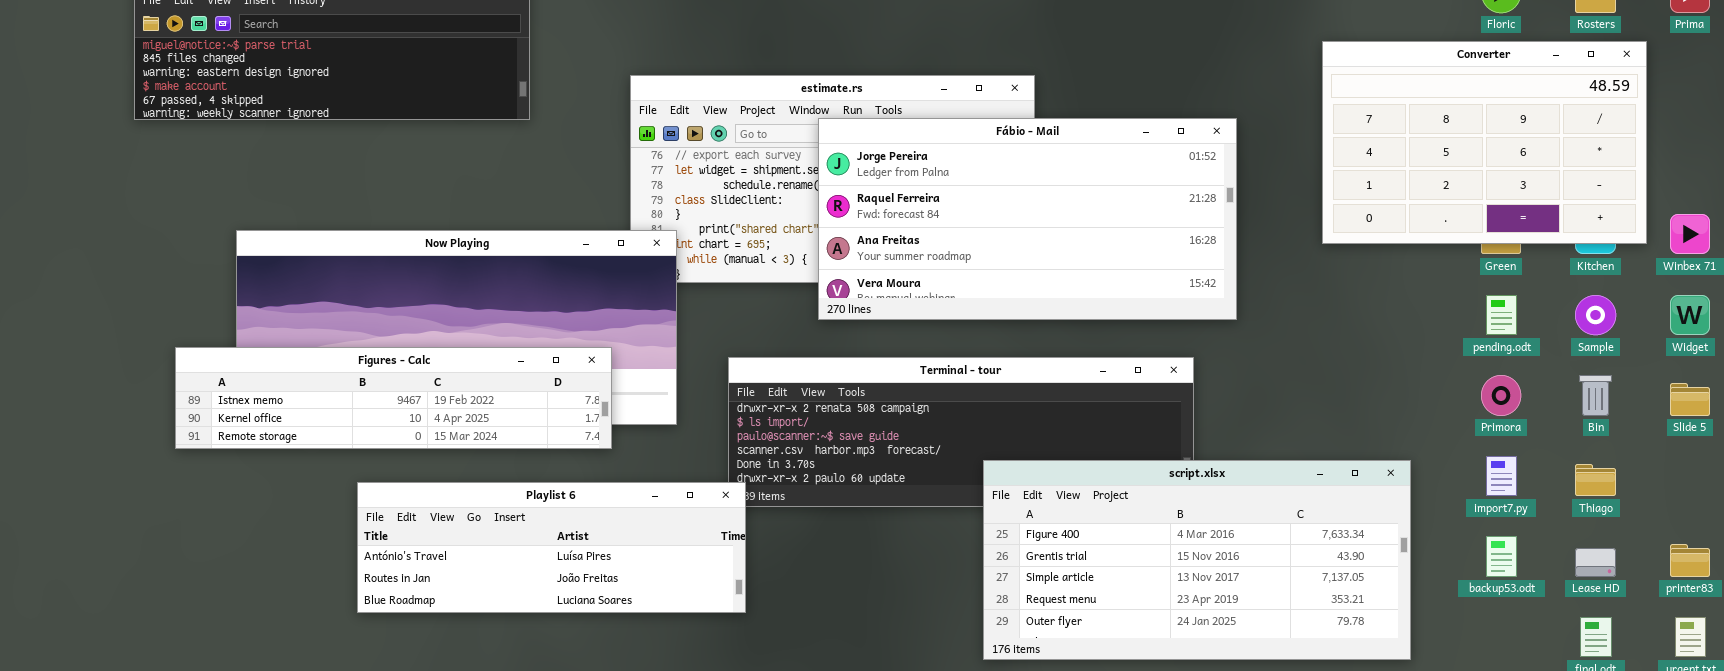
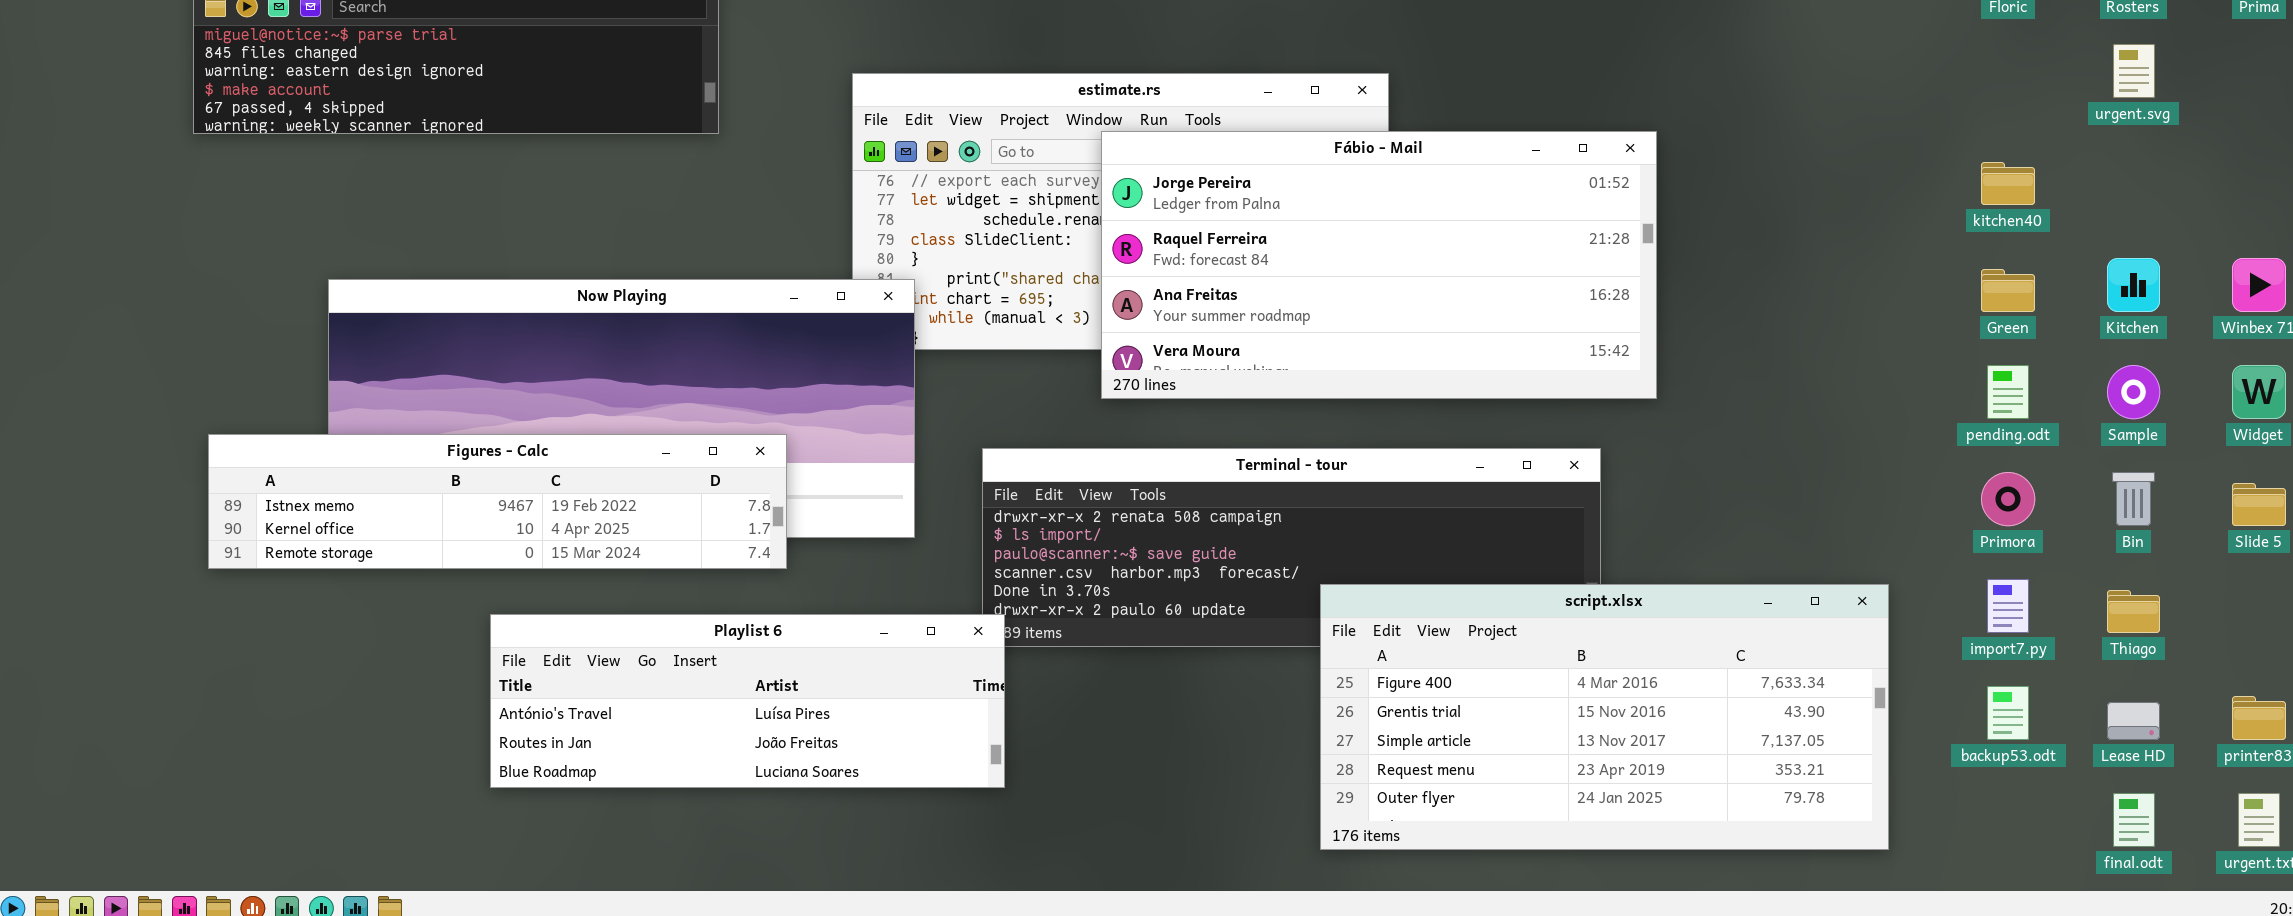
Converter: [1322,41,1647,244] -> none, closed
Figures - Calc: [175,347,612,449] -> [208,434,787,569], moved

